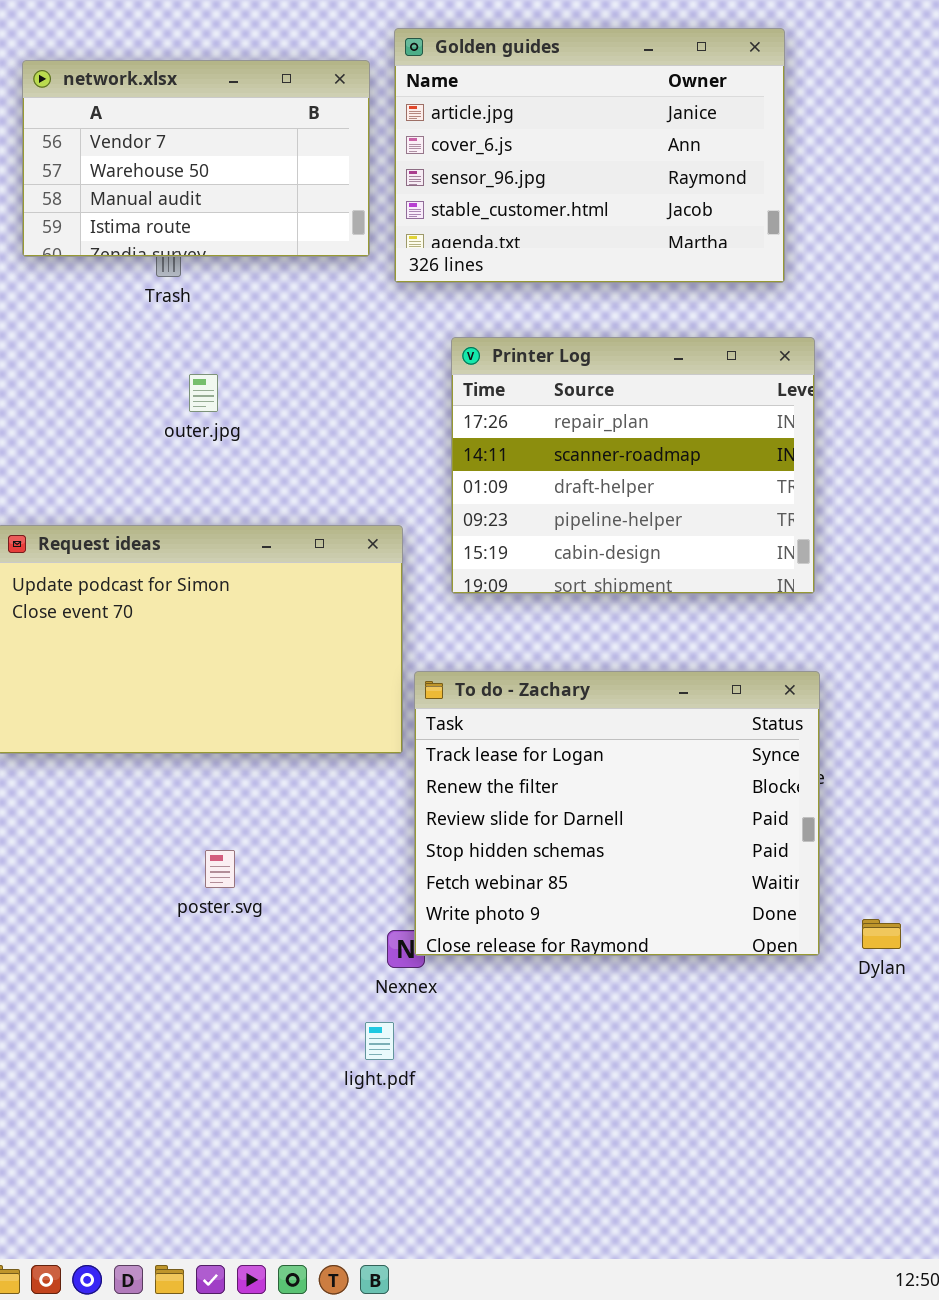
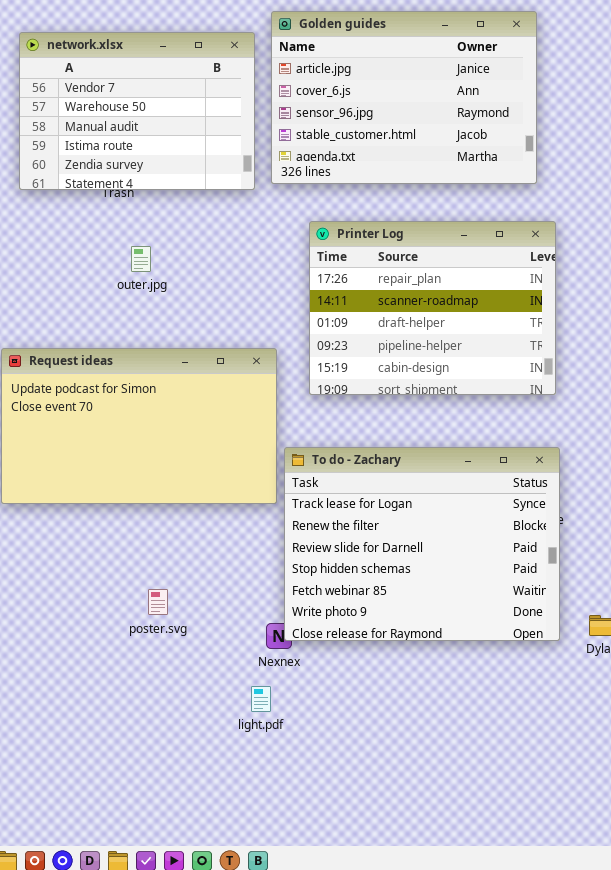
network.xlsx: [22,60,370,257] -> [19,32,255,190], resized
poster.svg: [205,850,235,888] -> [148,589,168,615], moved

